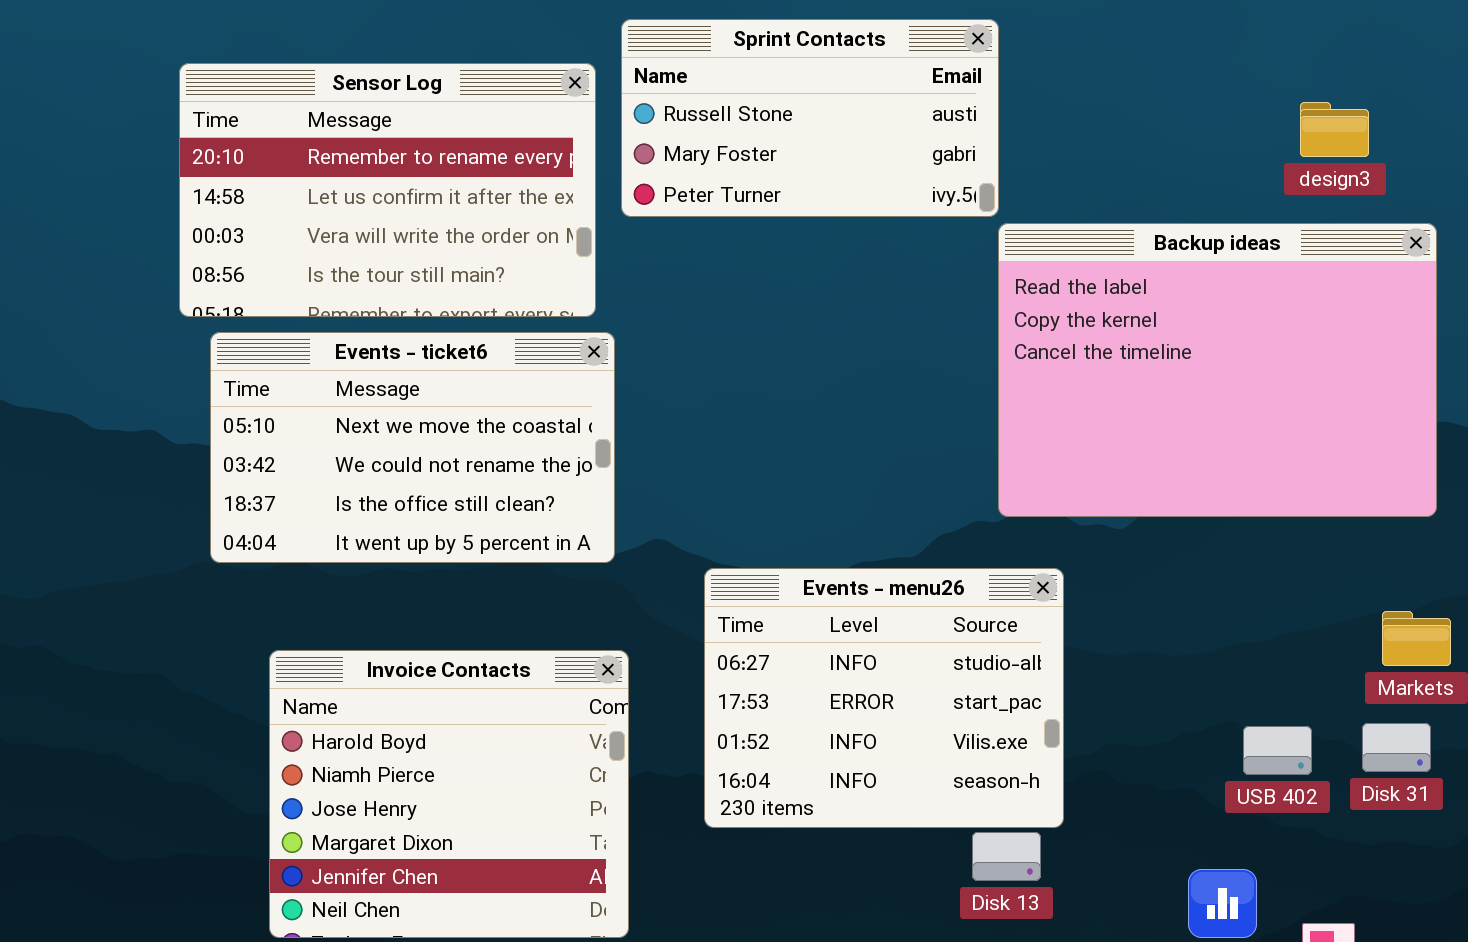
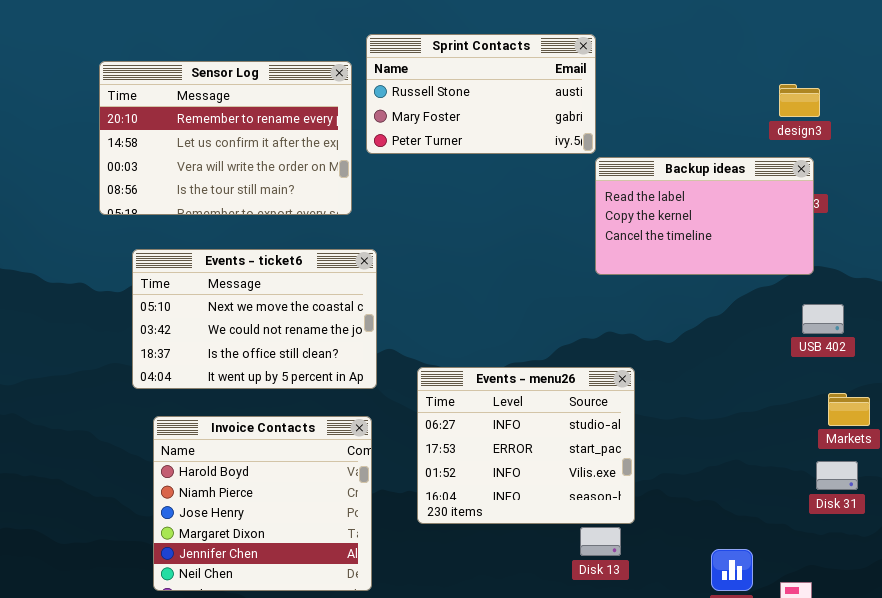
Backup ideas: [998,223,1437,517] -> [595,157,814,275], resized
Events - ticket6: [210,332,615,563] -> [132,249,377,389], moved
USB 402: [1243,726,1312,775] -> [802,304,844,334], moved

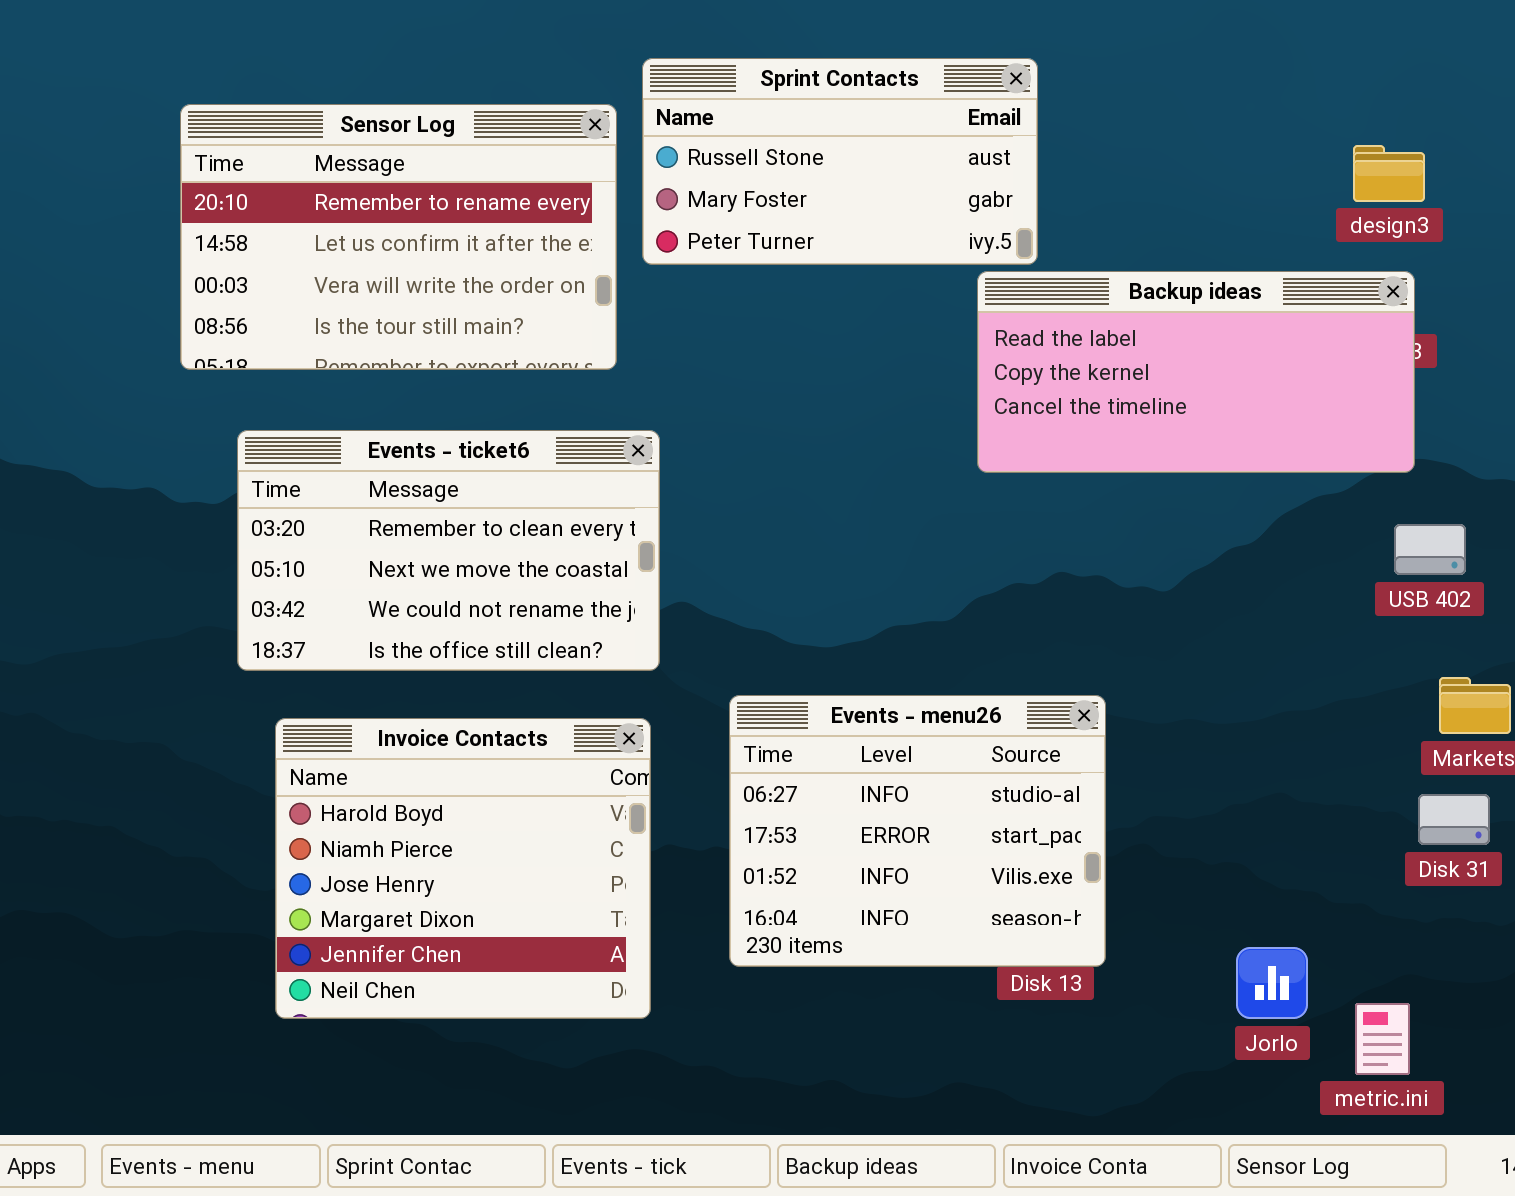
Backup ideas: [595,157,814,275] -> [977,271,1415,473], resized
Events - ticket6: [132,249,377,389] -> [237,430,660,671], scrolled up 1 row
Events - menu26: [417,367,635,524] -> [729,695,1106,967], moved

